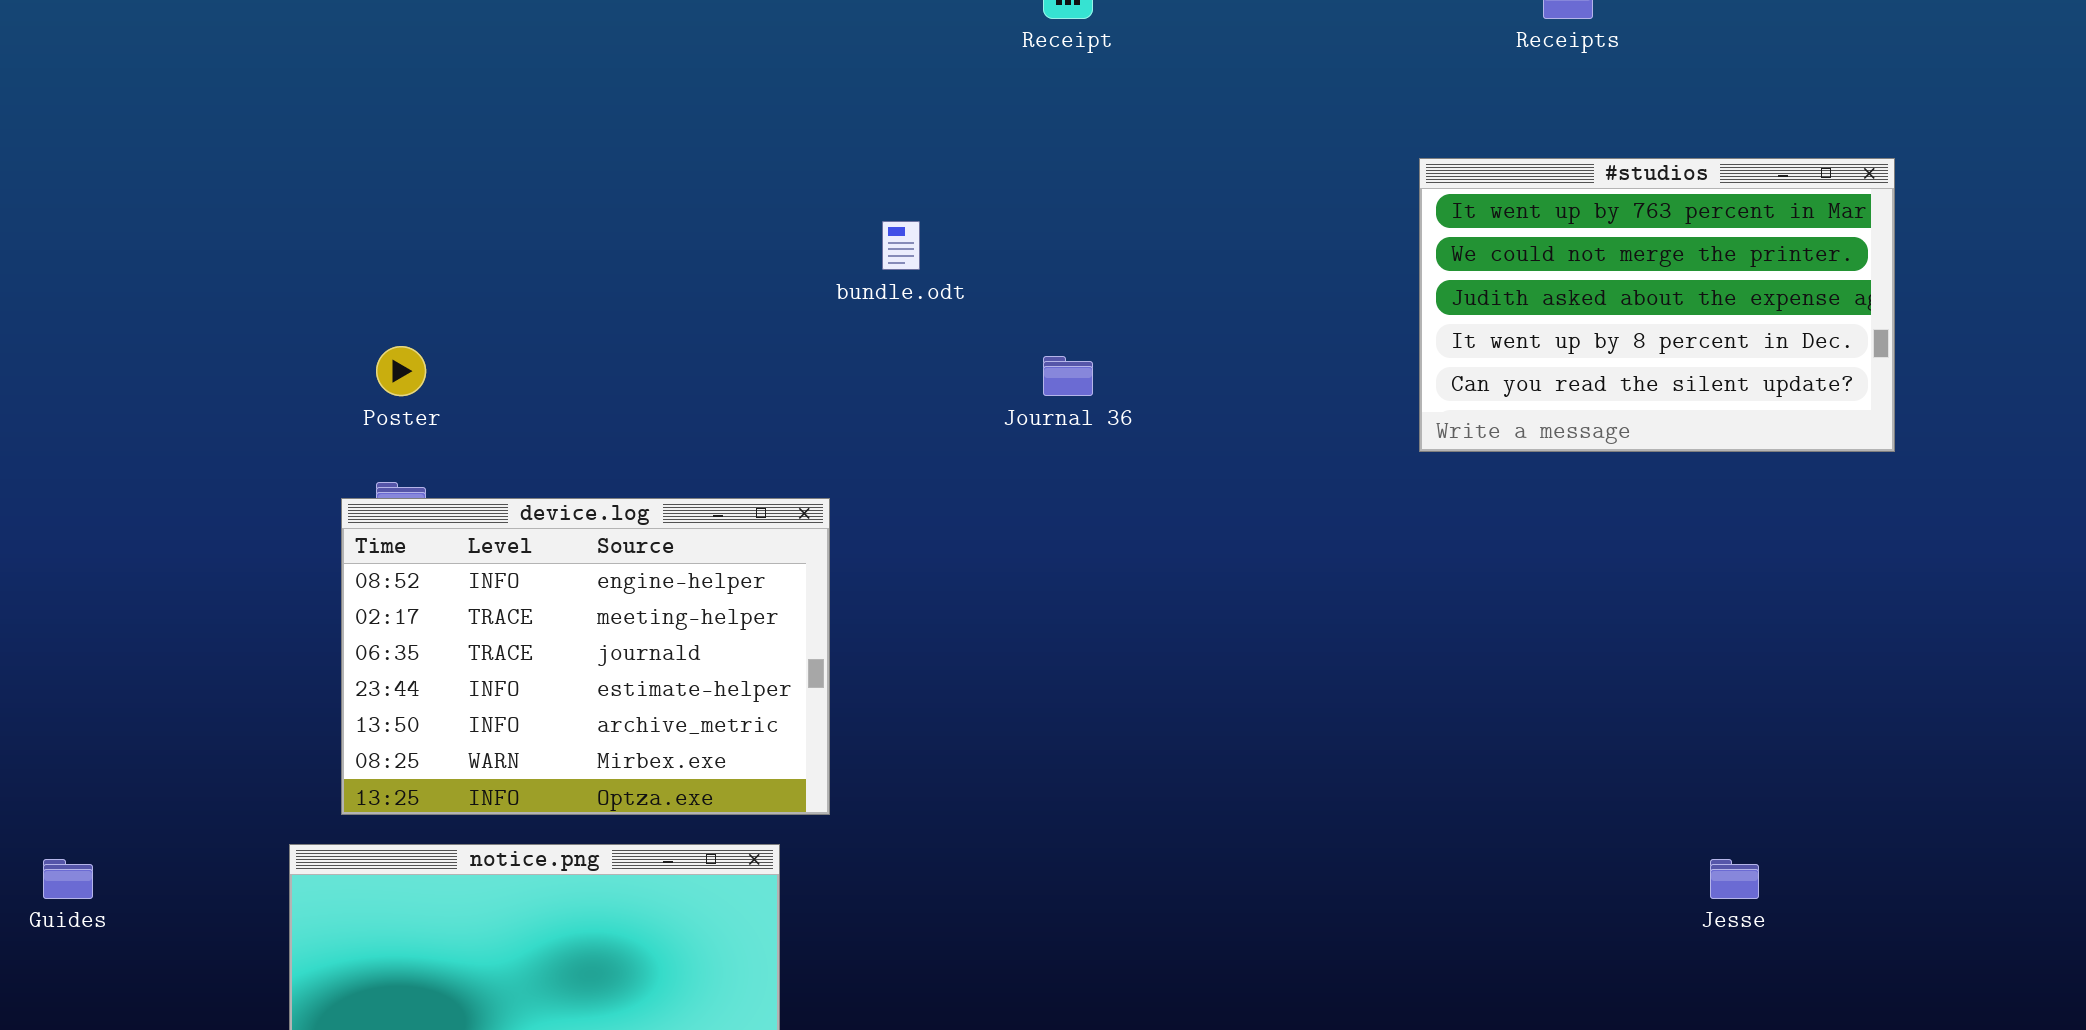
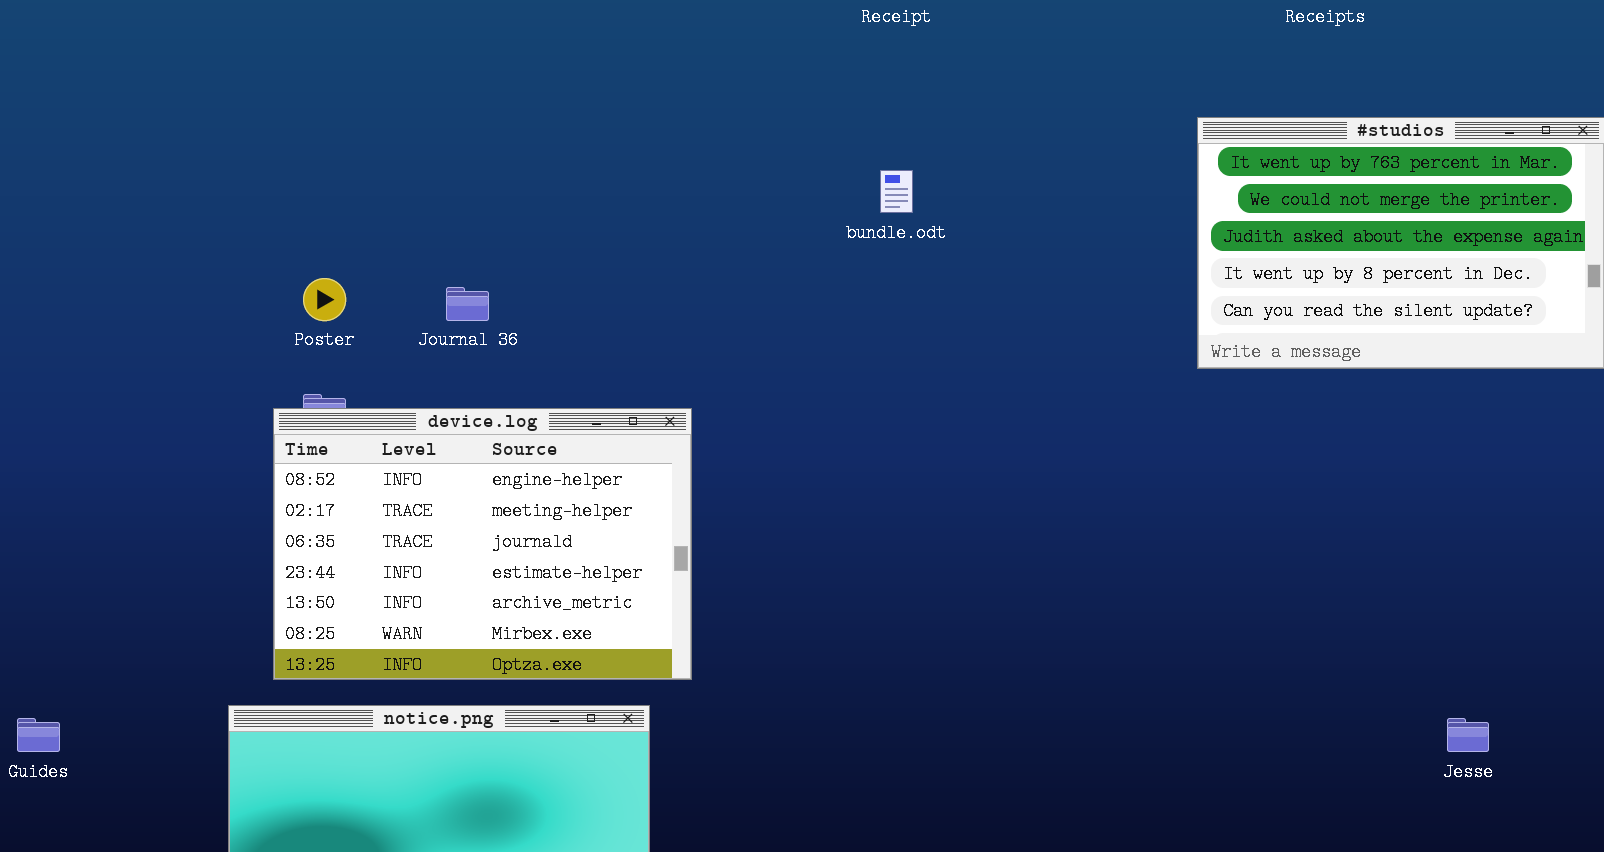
bundle.odt: [882,221,920,270] -> [880,170,913,213], moved
Journal 36: [1043,356,1093,396] -> [446,287,489,321], moved

